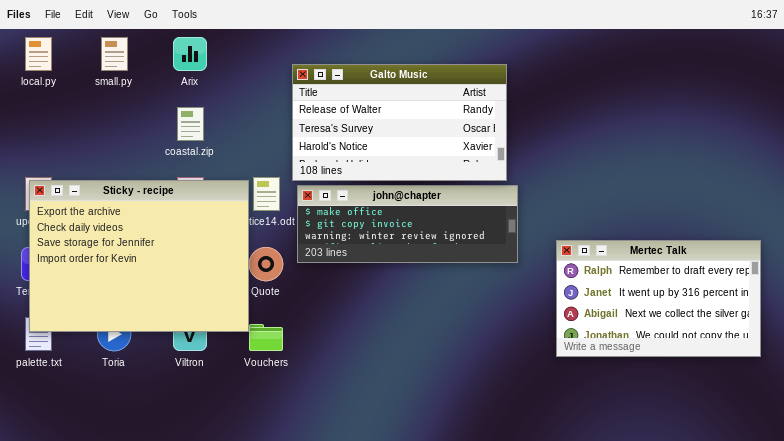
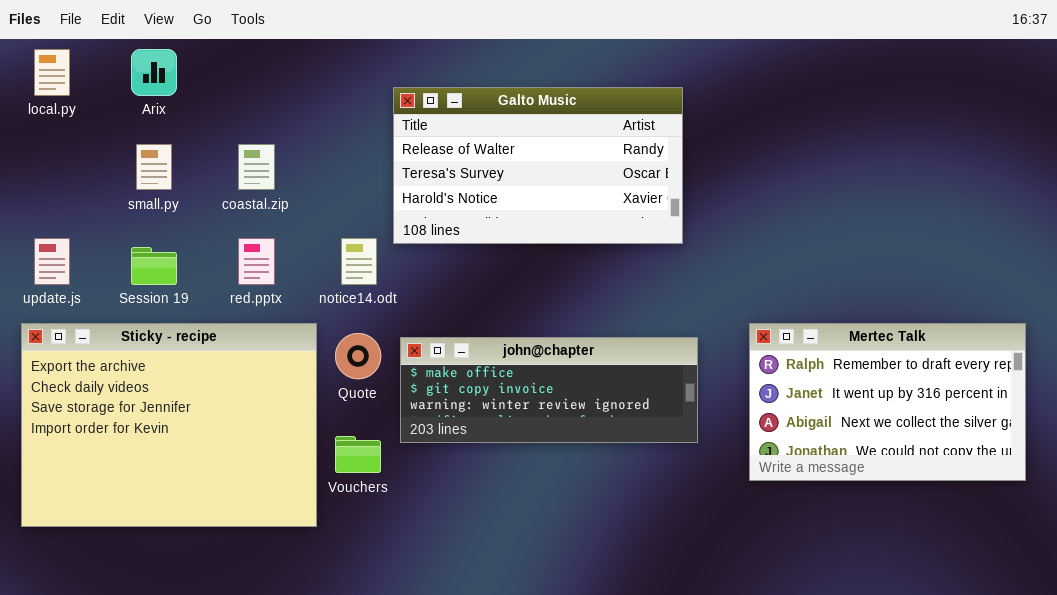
small.py: [101,37,128,71] -> [136,144,172,190], moved
Arix: [173,37,207,71] -> [131,49,177,96], moved
Sticky - recipe: [29,180,249,332] -> [21,323,317,527], moved
john@chapter: [297,185,518,263] -> [400,337,698,443], moved

